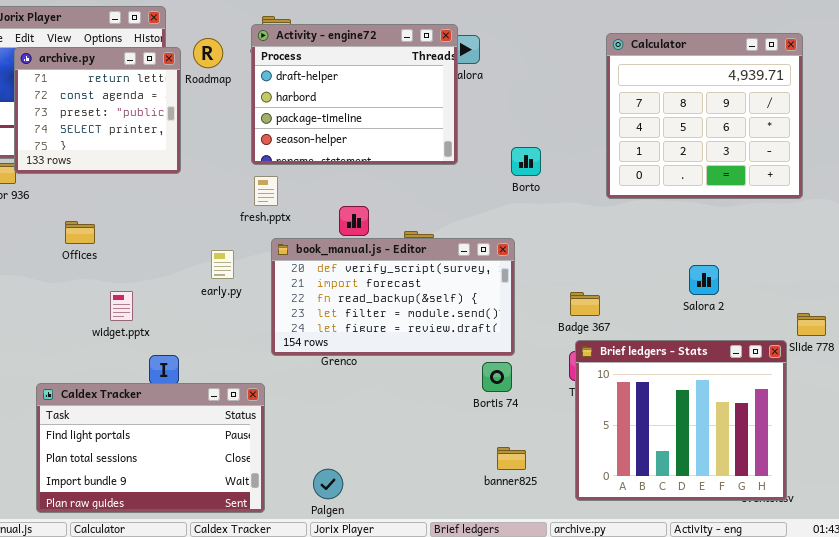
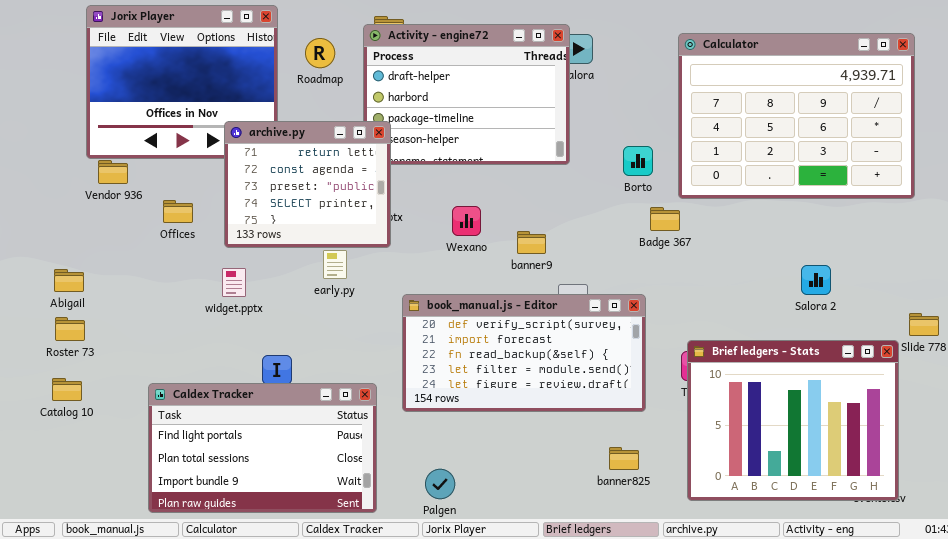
Calculator: [606,33,803,199] -> [678,33,915,199], resized
archive.py: [14,47,181,174] -> [224,121,391,248], moved
Offices: [65,221,95,244] -> [163,200,193,223], moved
book_manual.js - Editor: [271,238,515,356] -> [402,294,646,412], moved
widget.pptx: [110,291,133,321] -> [222,268,246,297], moved
Badge 367: [570,292,600,316] -> [650,207,680,231], moved

